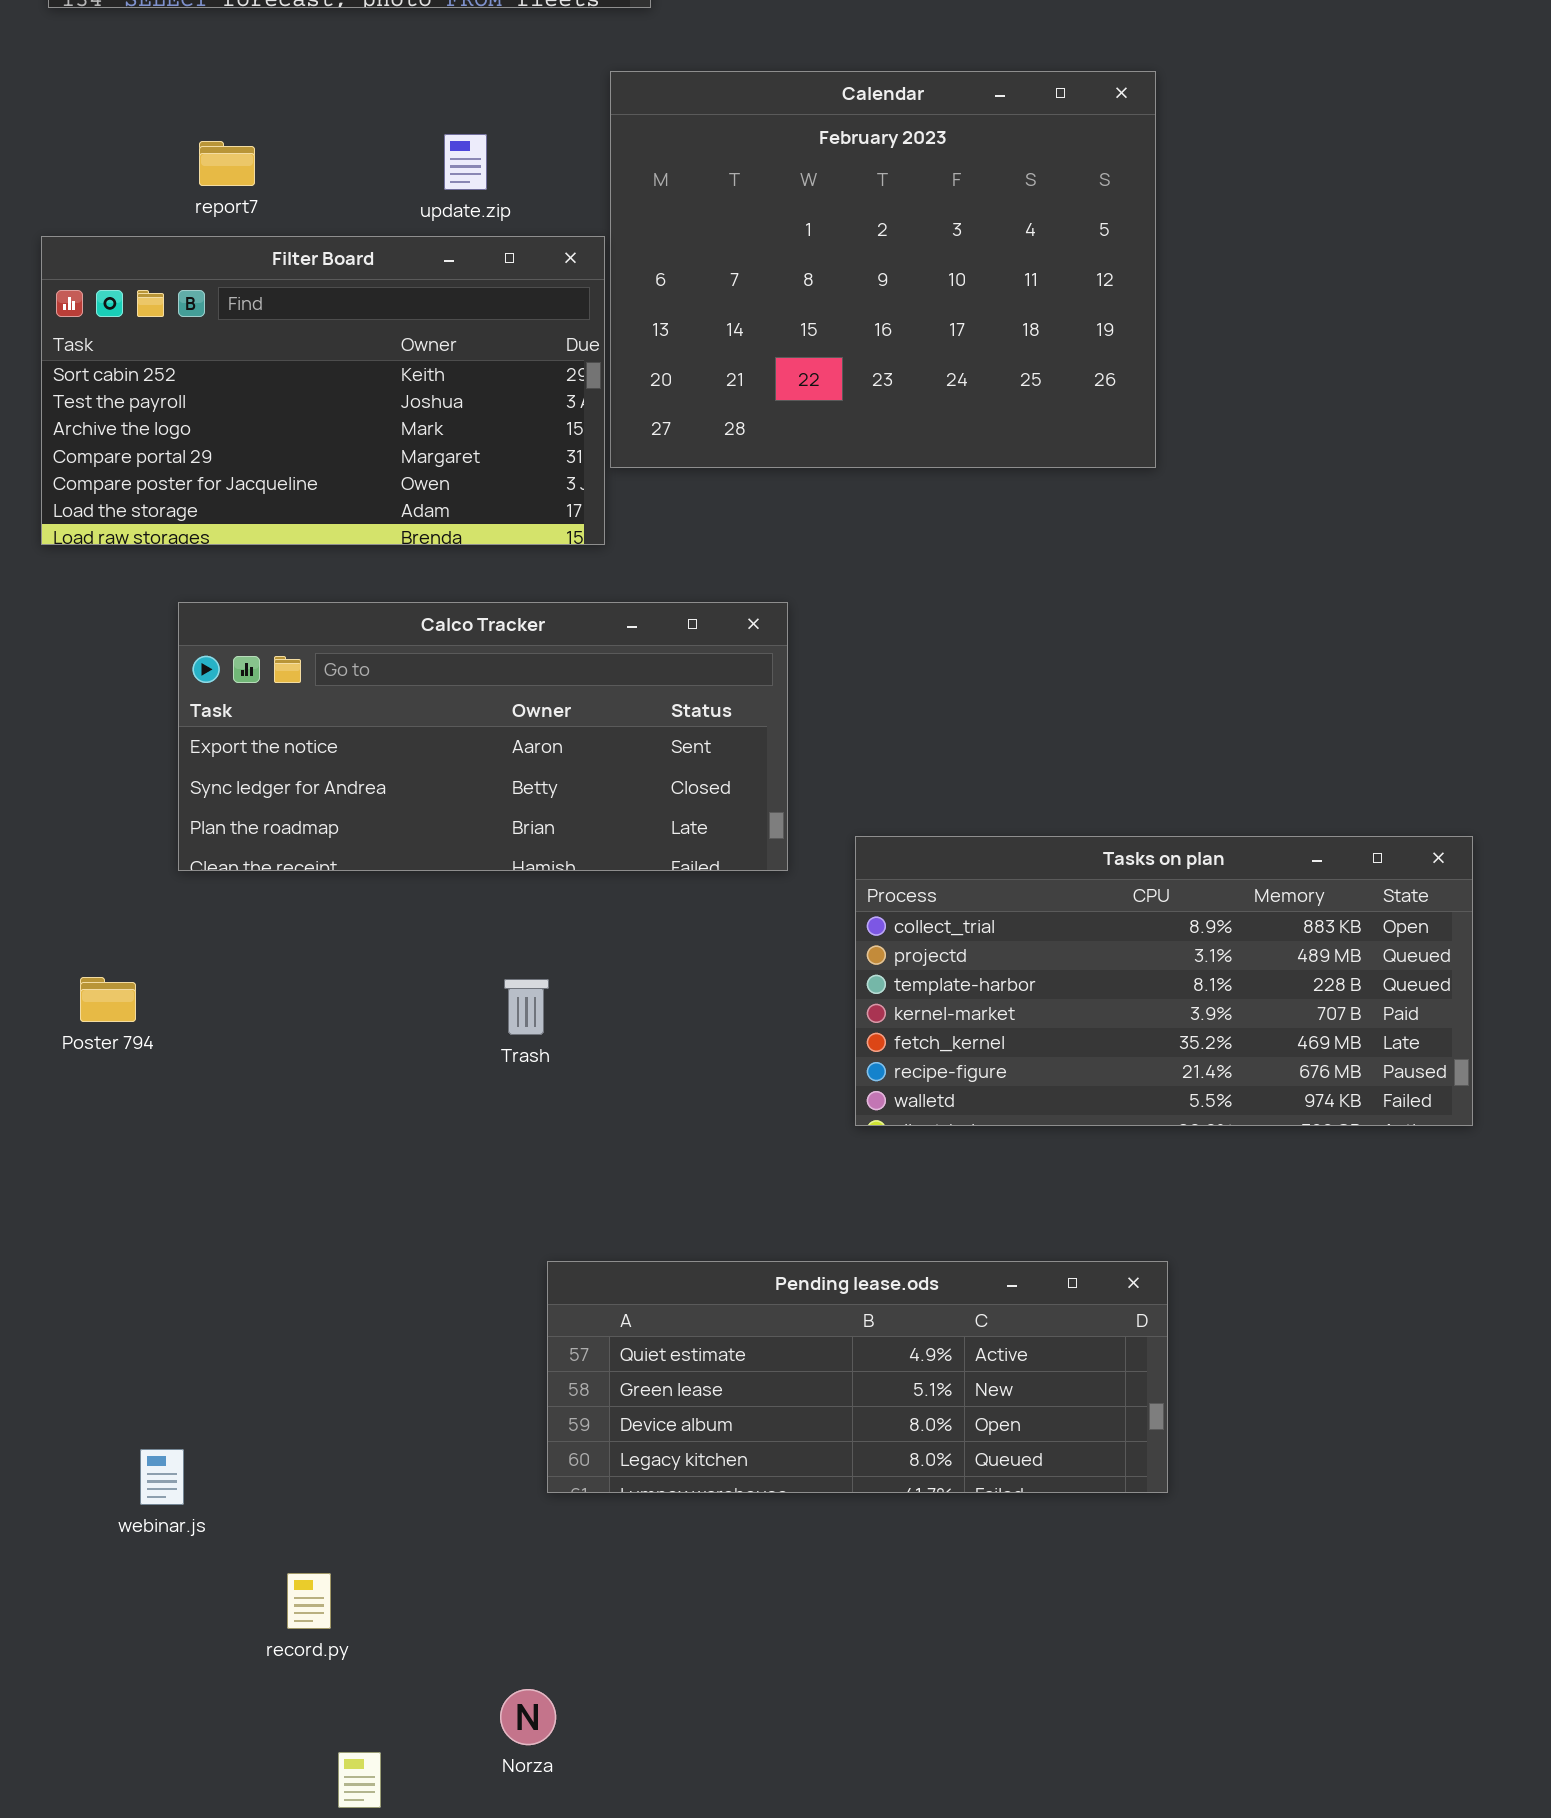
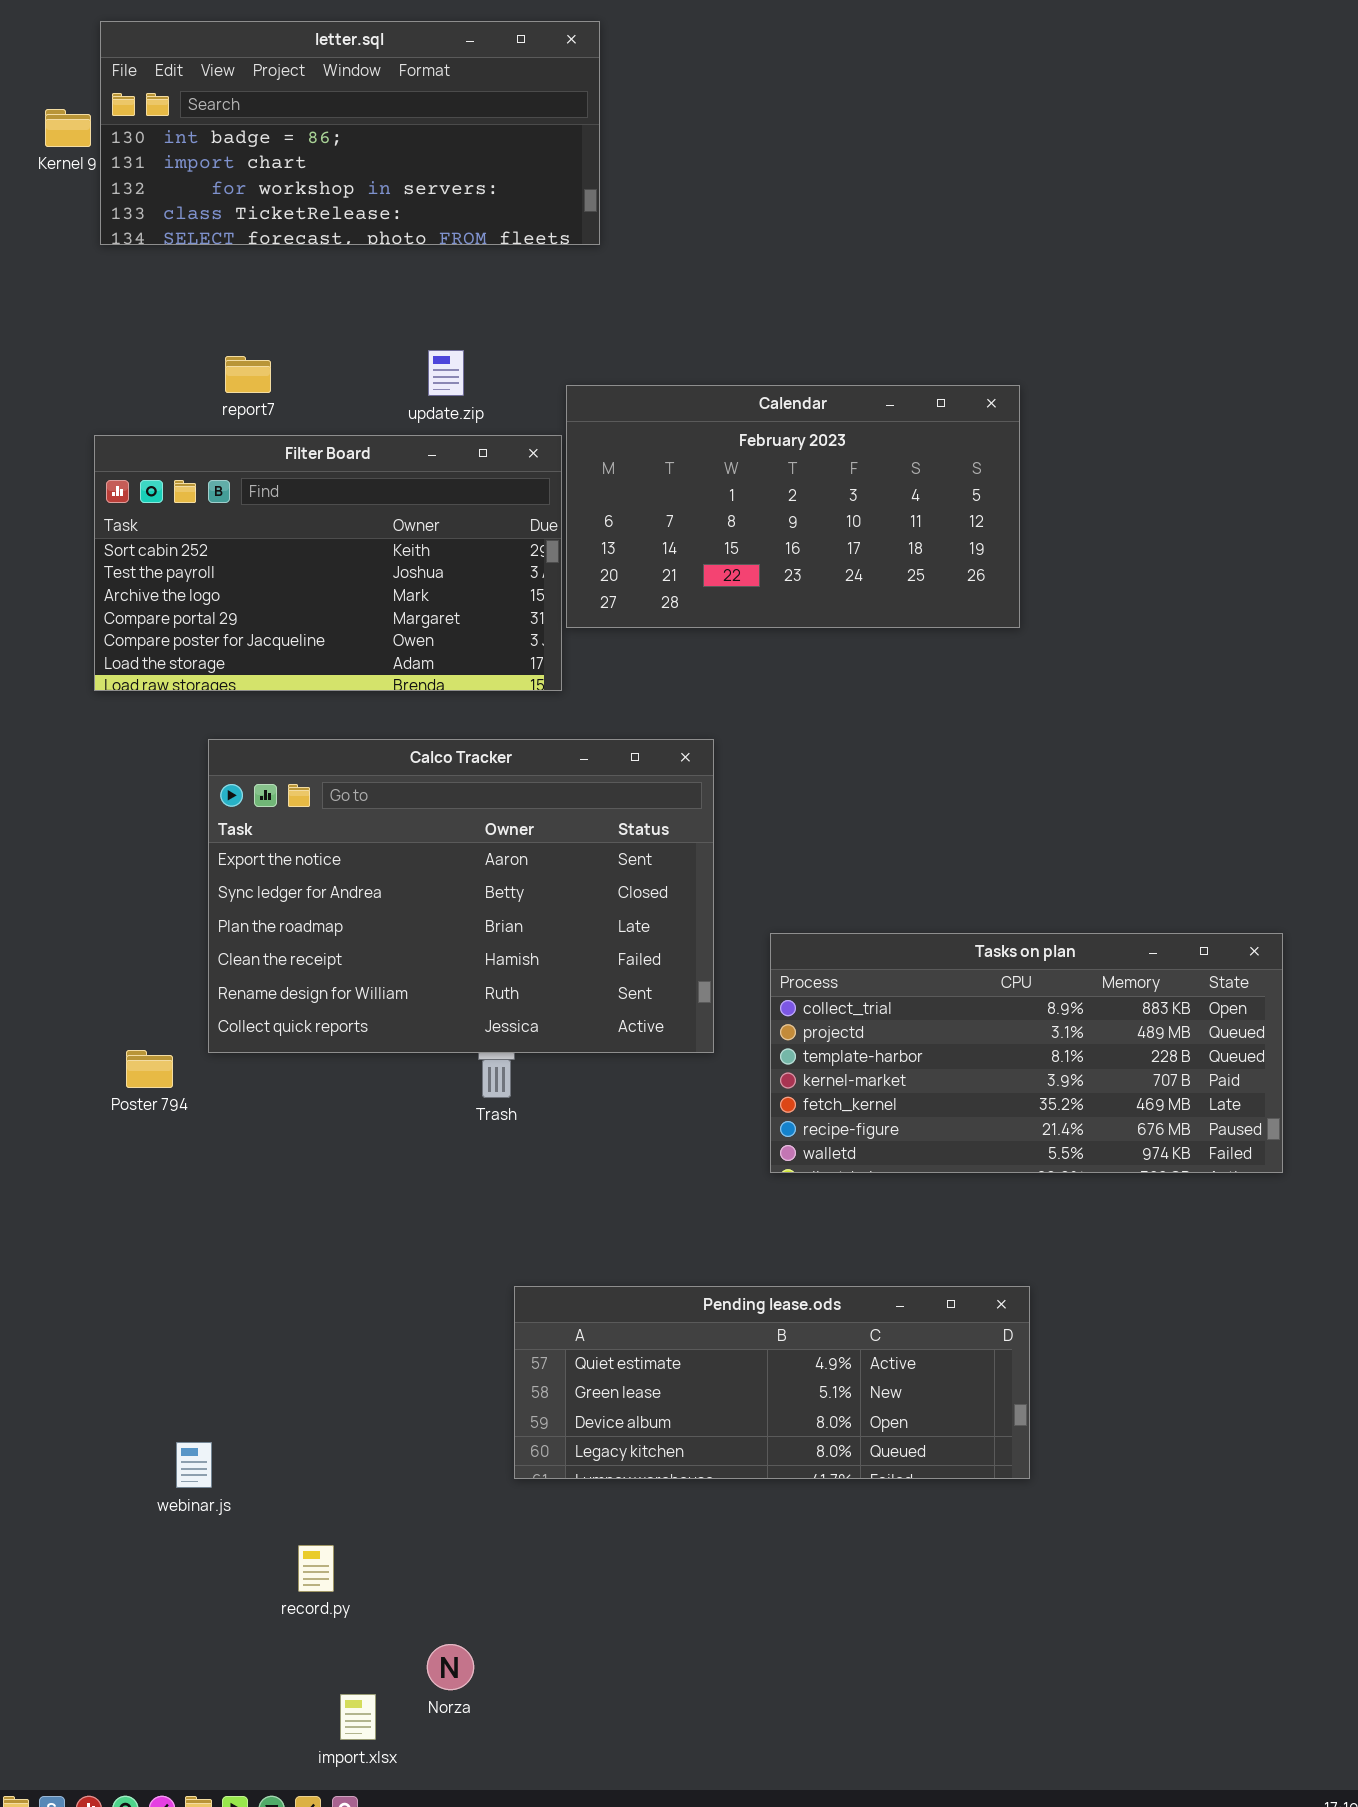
Calendar: [610,71,1156,468] -> [566,385,1020,628], resized
Calco Tracker: [178,602,788,871] -> [208,739,714,1053], resized
Norza: [500,1689,556,1745] -> [427,1644,474,1690], moved

